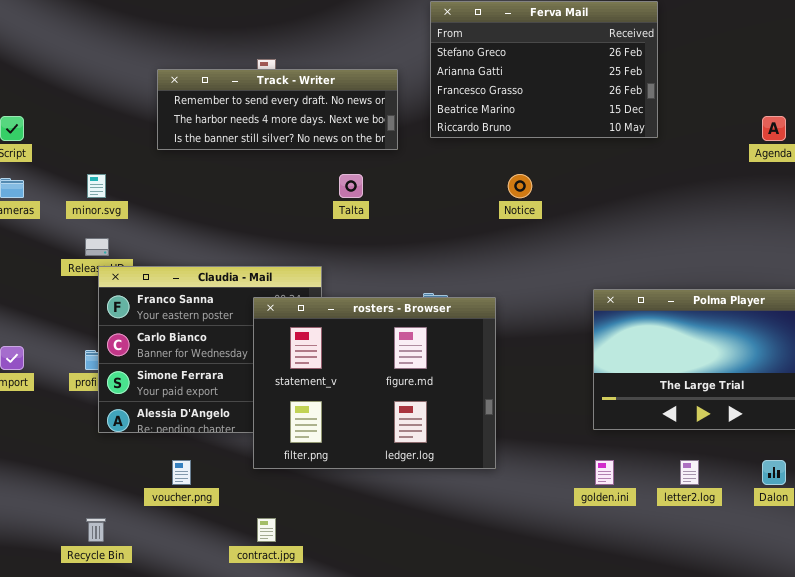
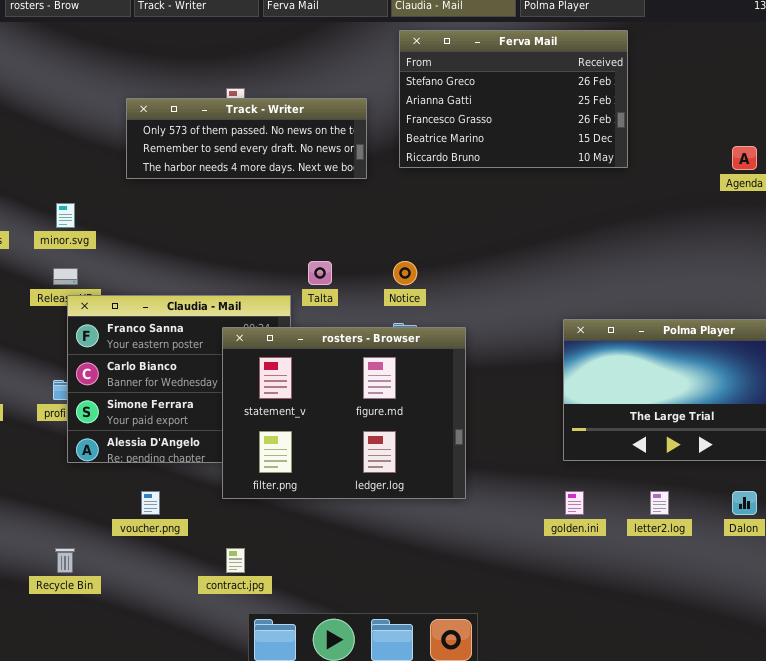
Track - Writer: [157,69,398,150] -> [126,98,367,179], scrolled up 1 row
Talta: [339,174,363,198] -> [308,261,332,285], moved
Notice: [508,174,532,198] -> [393,261,417,285], moved

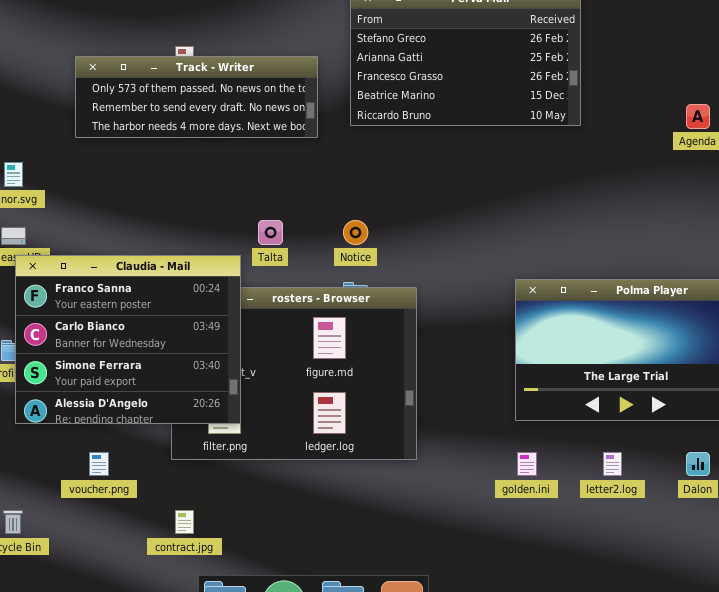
Claudia - Mail: [67,295,291,463] -> [15,255,241,424], raised

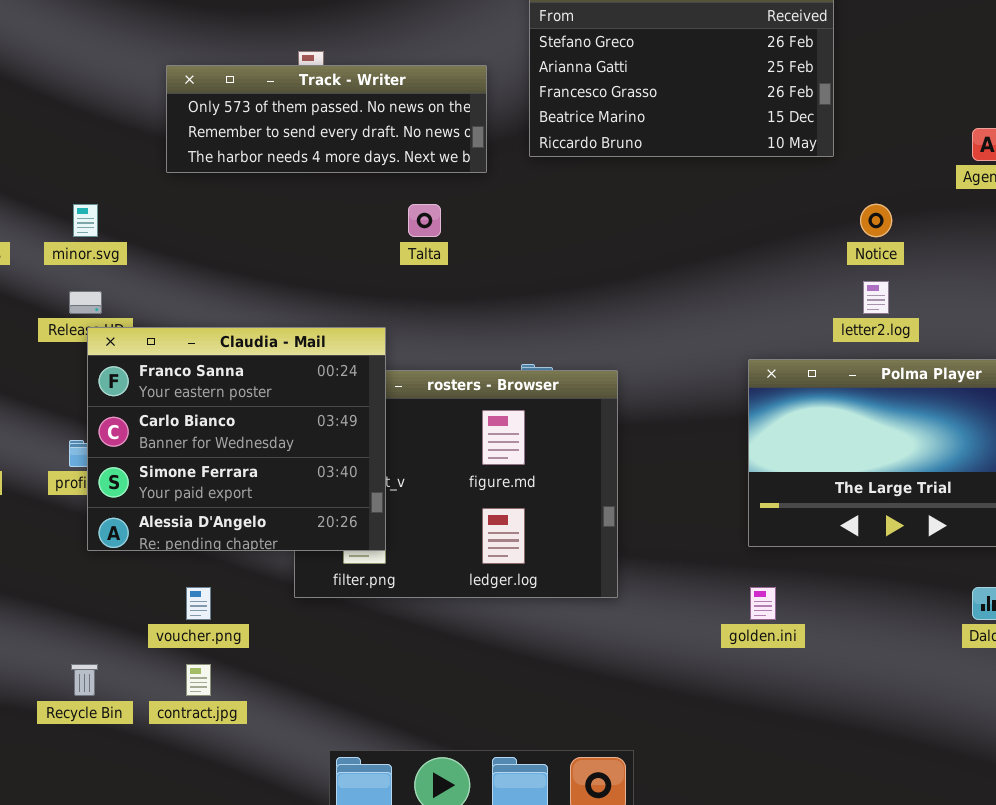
Talta: [258,220,283,245] -> [408,204,441,237], moved
Notice: [343,220,368,245] -> [860,204,892,237], moved
letter2.log: [603,452,622,476] -> [863,281,889,314], moved
contract.jpg: [175,510,194,534] -> [186,664,211,696], moved

